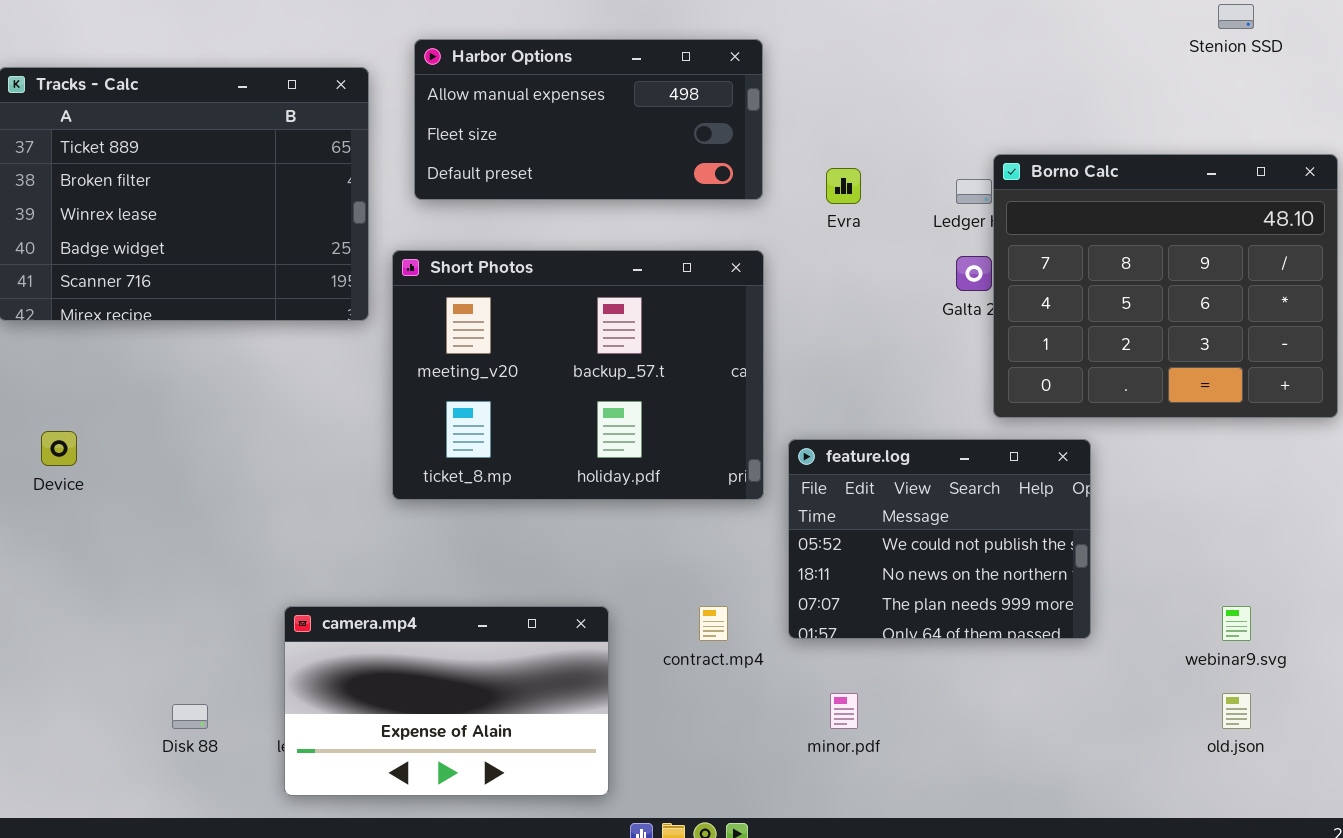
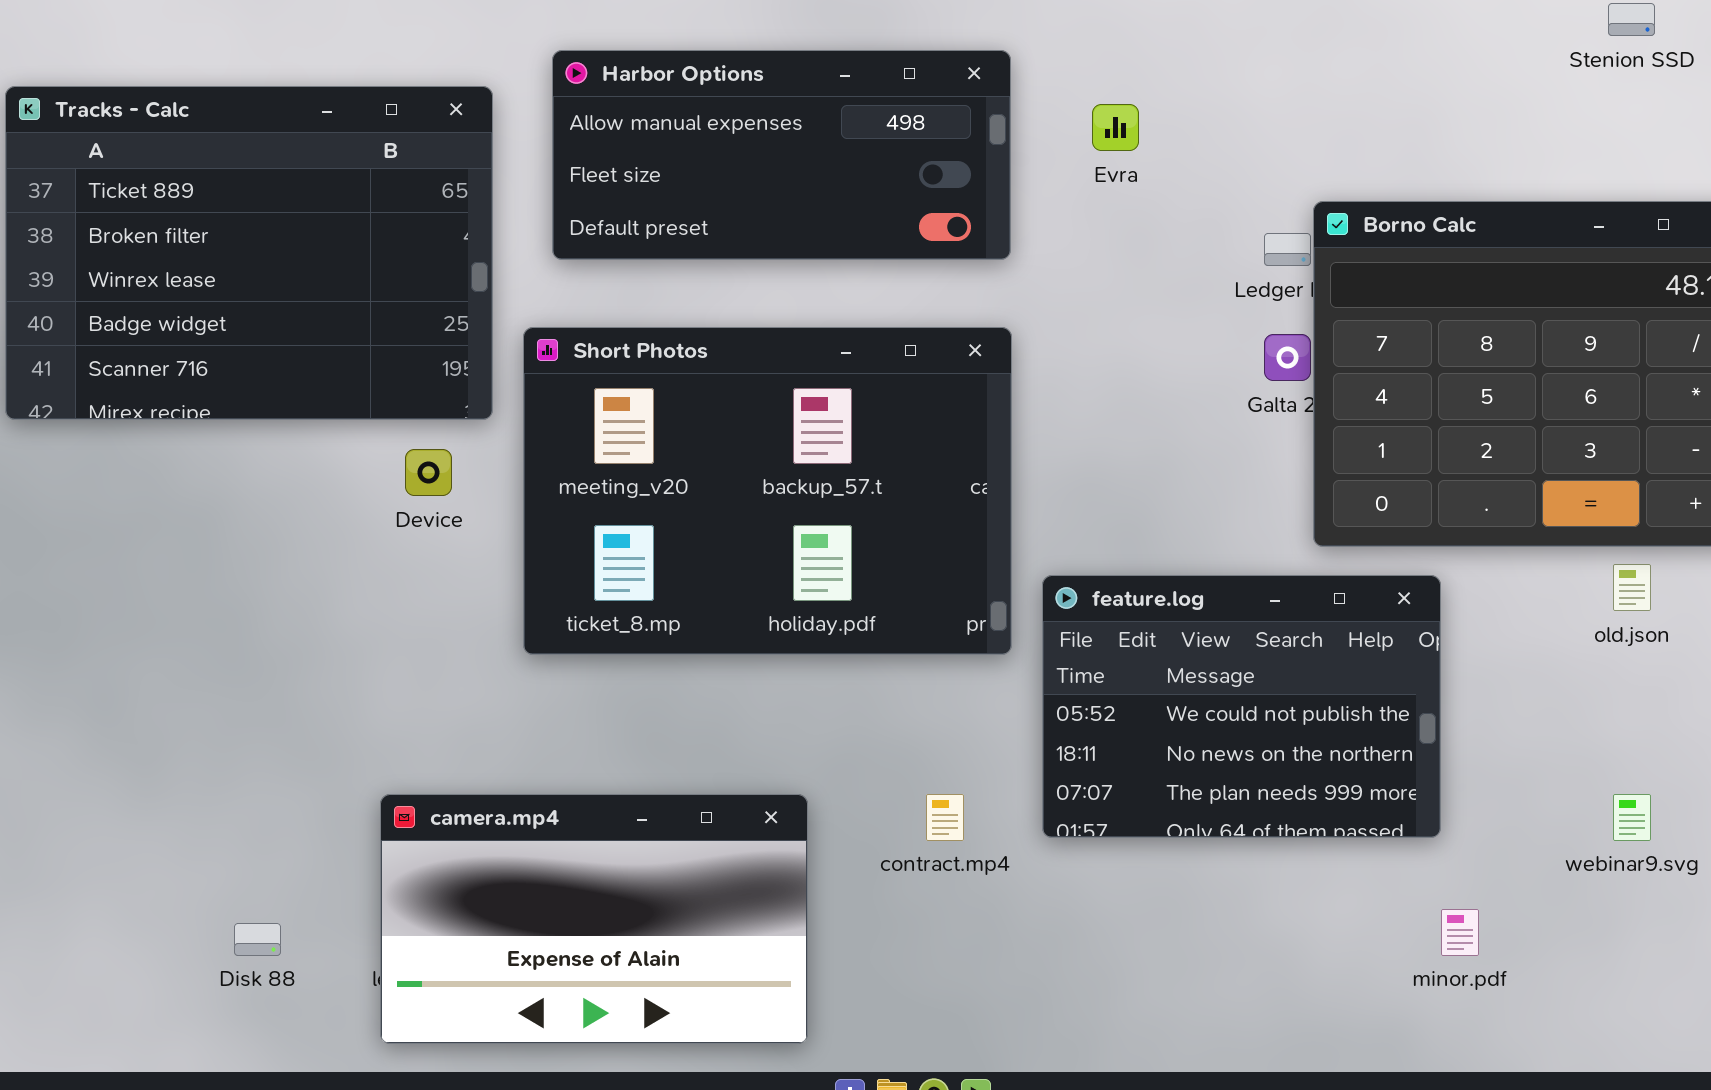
Evra: [826,168,861,204] -> [1092,104,1139,151], moved
Device: [41,431,77,466] -> [405,449,452,496], moved
minor.pdf: [830,693,858,729] -> [1441,909,1479,956], moved
old.json: [1222,693,1251,729] -> [1613,564,1651,611], moved

